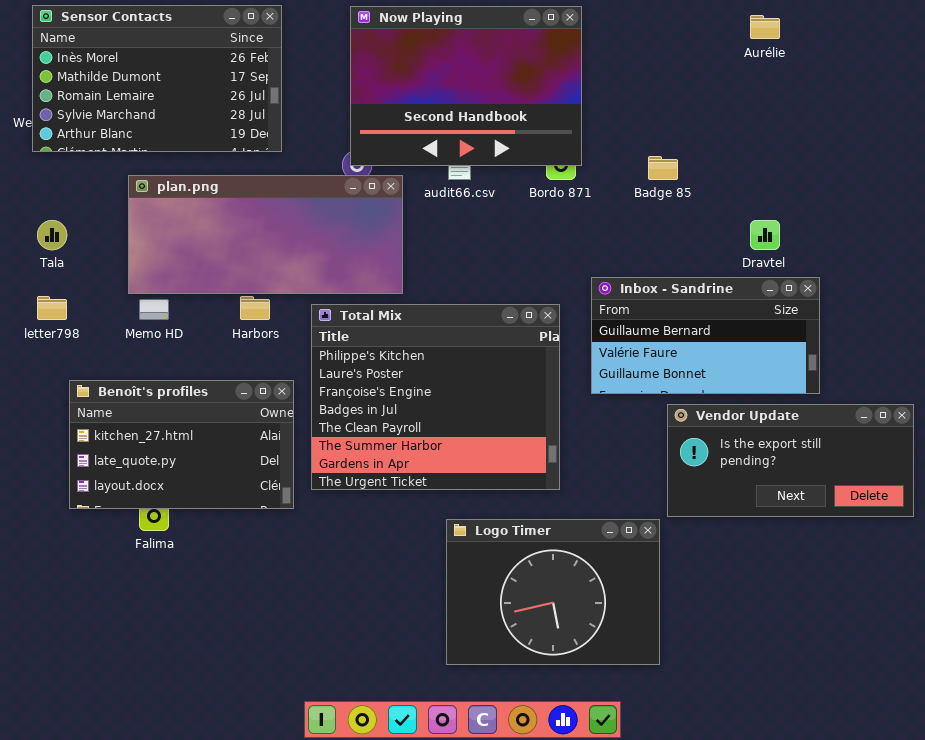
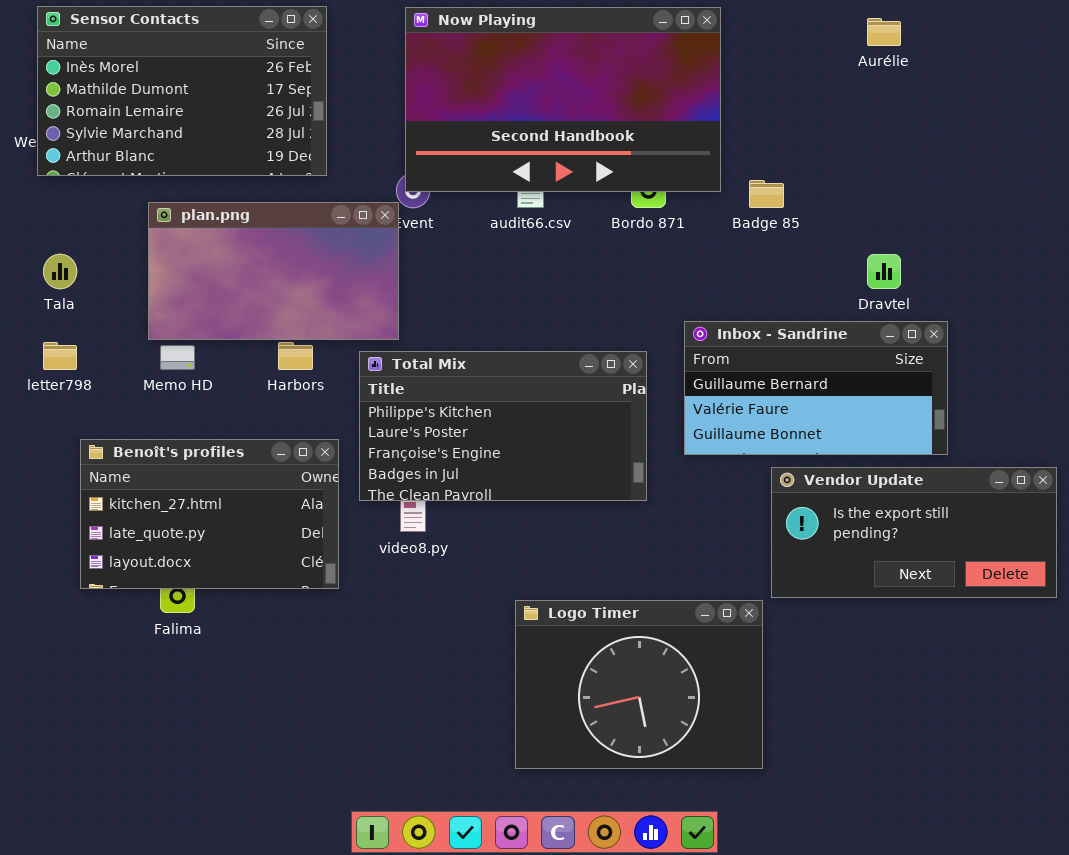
Now Playing: [350,6,582,166] -> [405,7,721,192], resized
plan.png: [128,175,403,294] -> [148,202,399,340], resized
Total Mix: [311,304,560,490] -> [359,351,647,501], resized

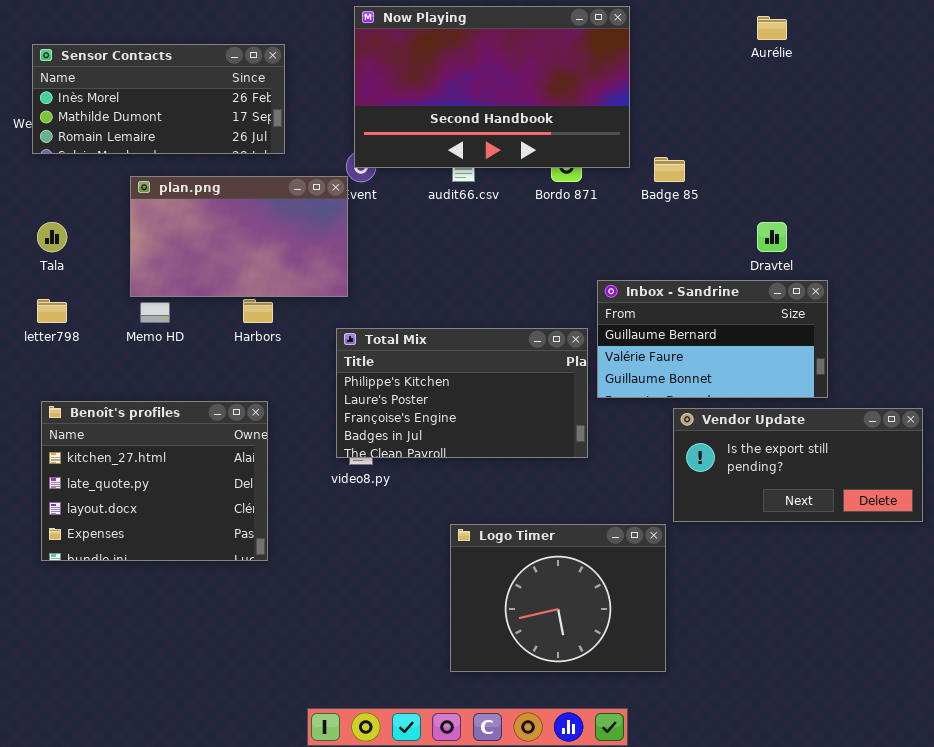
Sensor Contacts: [37,6,327,176] -> [32,44,285,154], resized
Total Mix: [359,351,647,501] -> [336,328,588,458], moved
Benoît's profiles: [80,439,339,589] -> [41,401,268,561], moved, resized

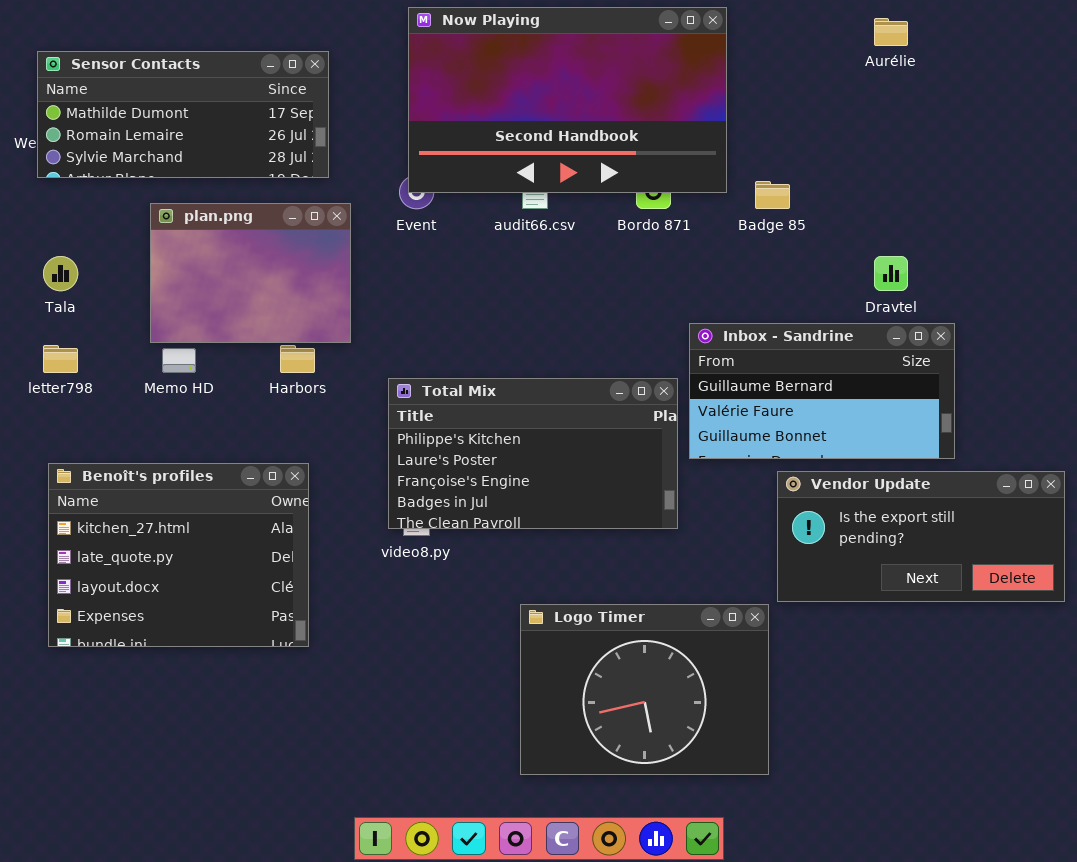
Sensor Contacts: [32,44,285,154] -> [37,51,329,178], scrolled down 1 row
plan.png: [130,176,348,297] -> [150,203,351,343], resized

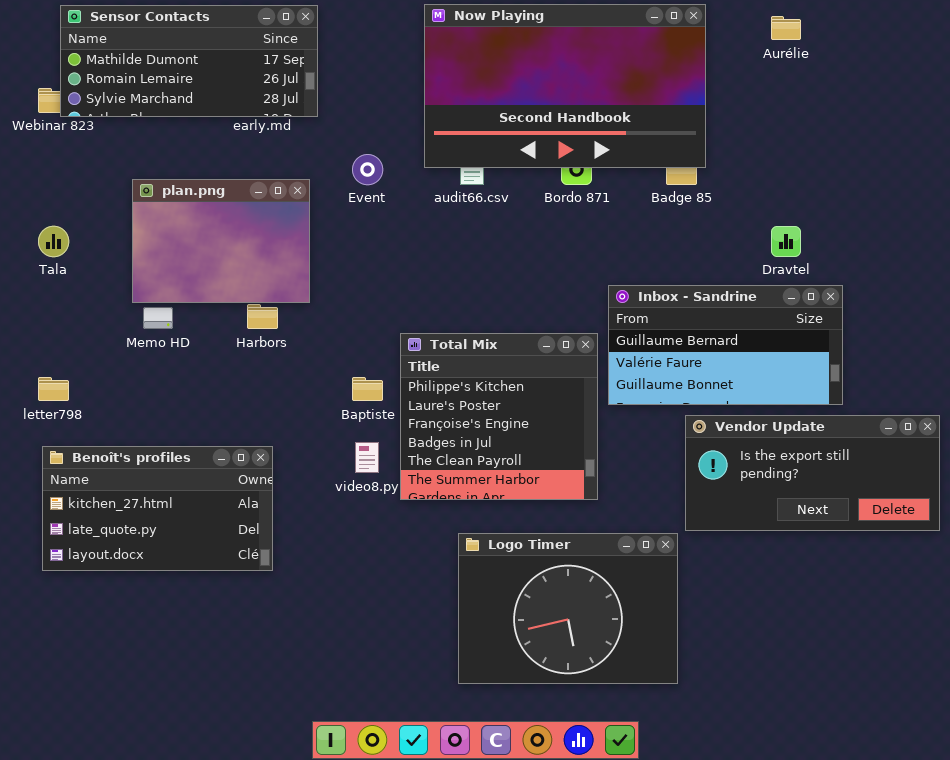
Now Playing: [408,7,727,193] -> [424,4,706,168], moved
Sensor Contacts: [37,51,329,178] -> [60,5,318,117], moved
letter798: [43,345,78,373] -> [38,377,69,401], moved
Total Mix: [388,378,678,529] -> [400,333,598,500], resized
Benoît's profiles: [48,463,309,647] -> [42,446,273,571], resized

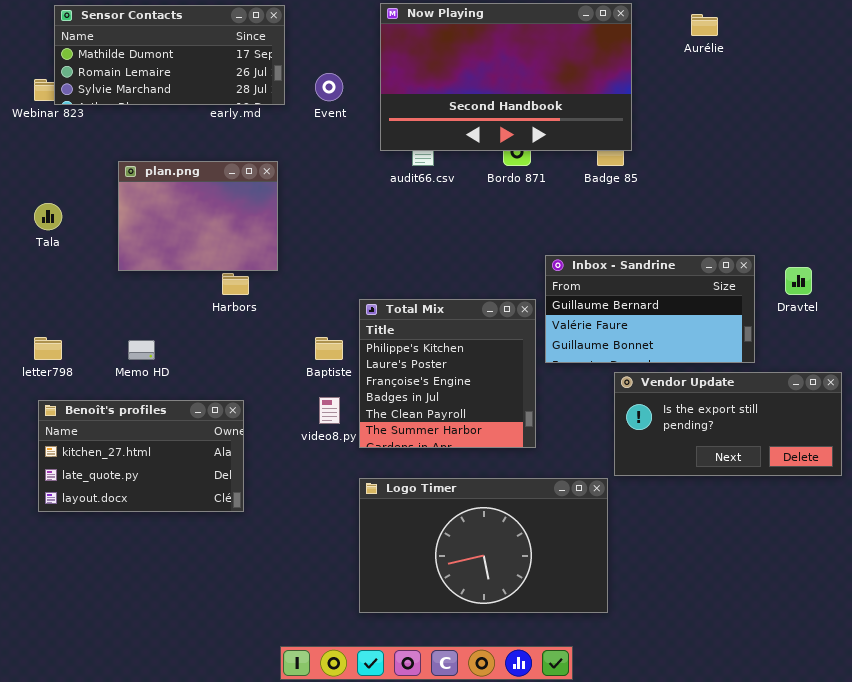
Event: [352,154,383,185] -> [315,73,343,101], moved
Dravtel: [771,226,801,257] -> [785,267,812,295], moved
Memo HD: [143,307,173,329] -> [128,340,155,360], moved
Logo Timer: [458,533,678,684] -> [359,478,608,613], resized

